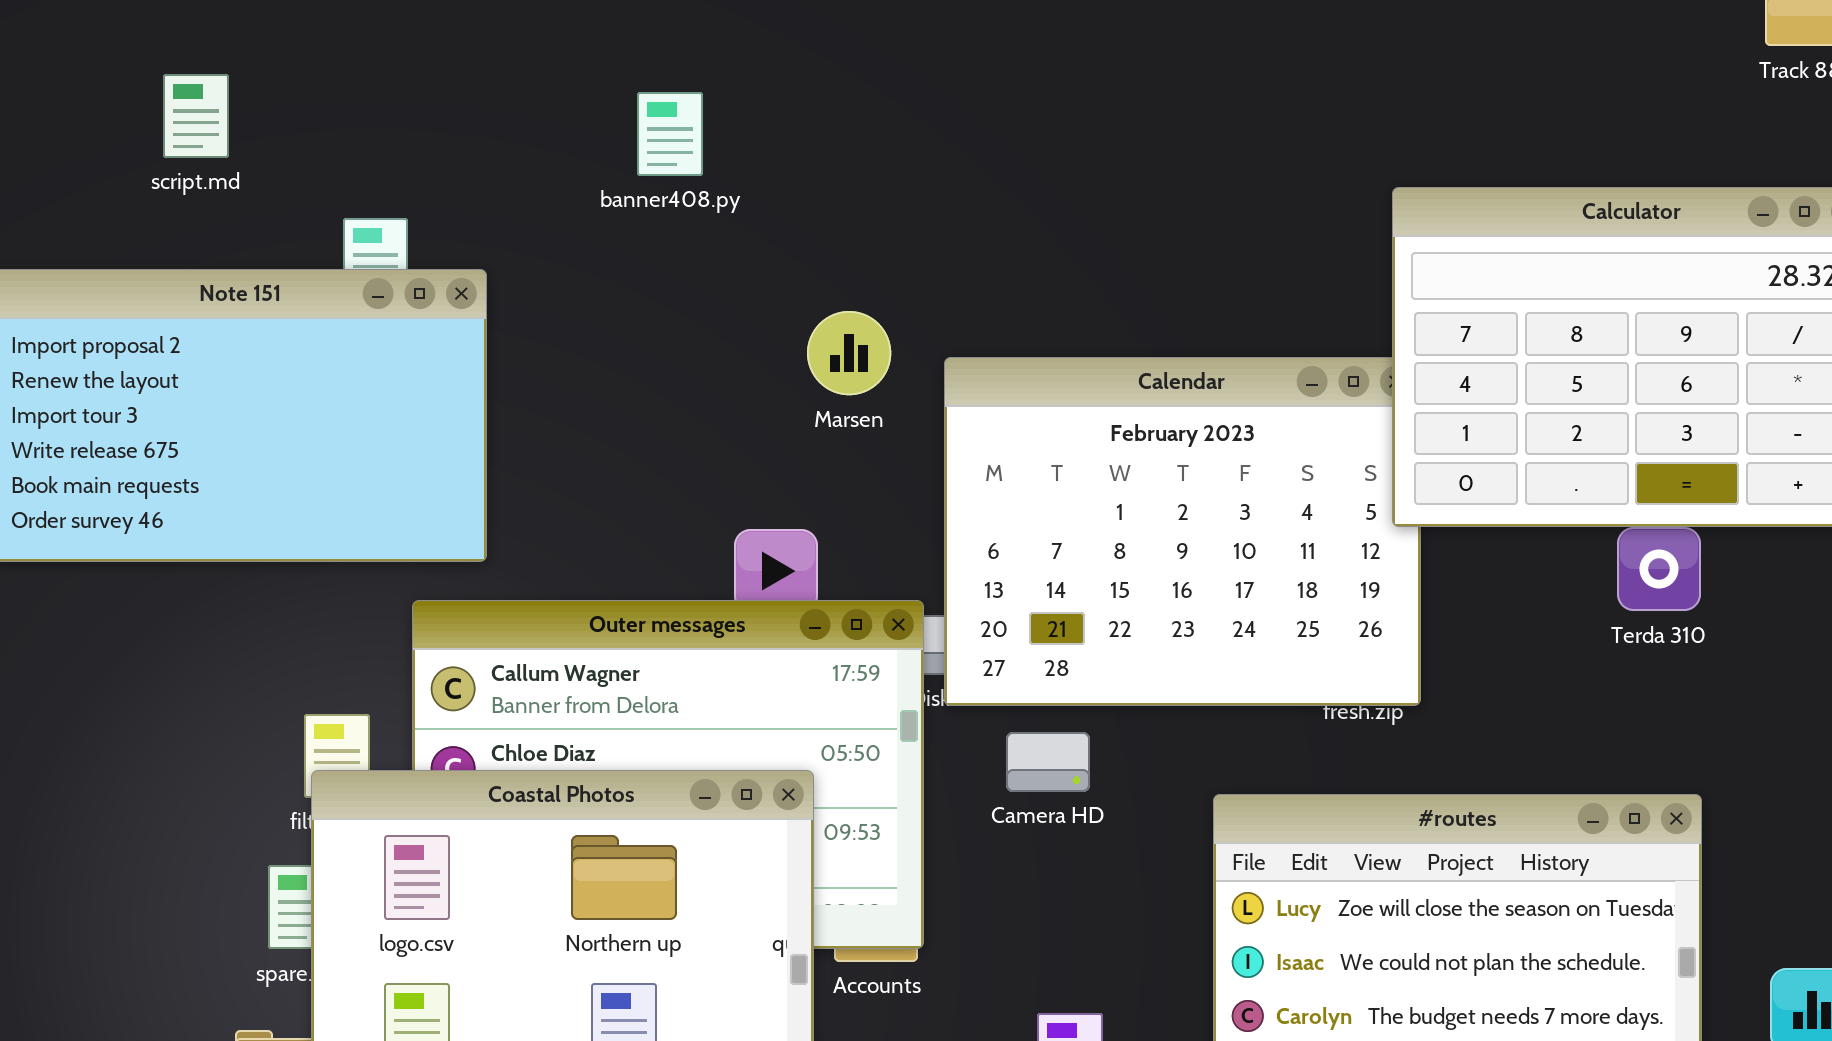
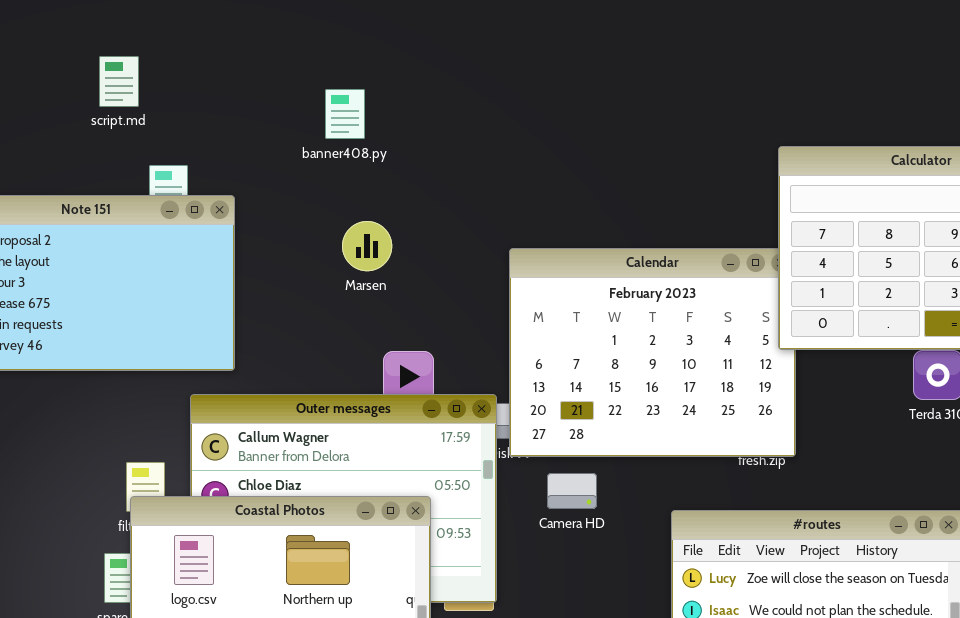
script.md: [163,74,229,158] -> [99,56,139,107], moved
Marsen: [807,311,891,395] -> [342,221,392,271], moved

